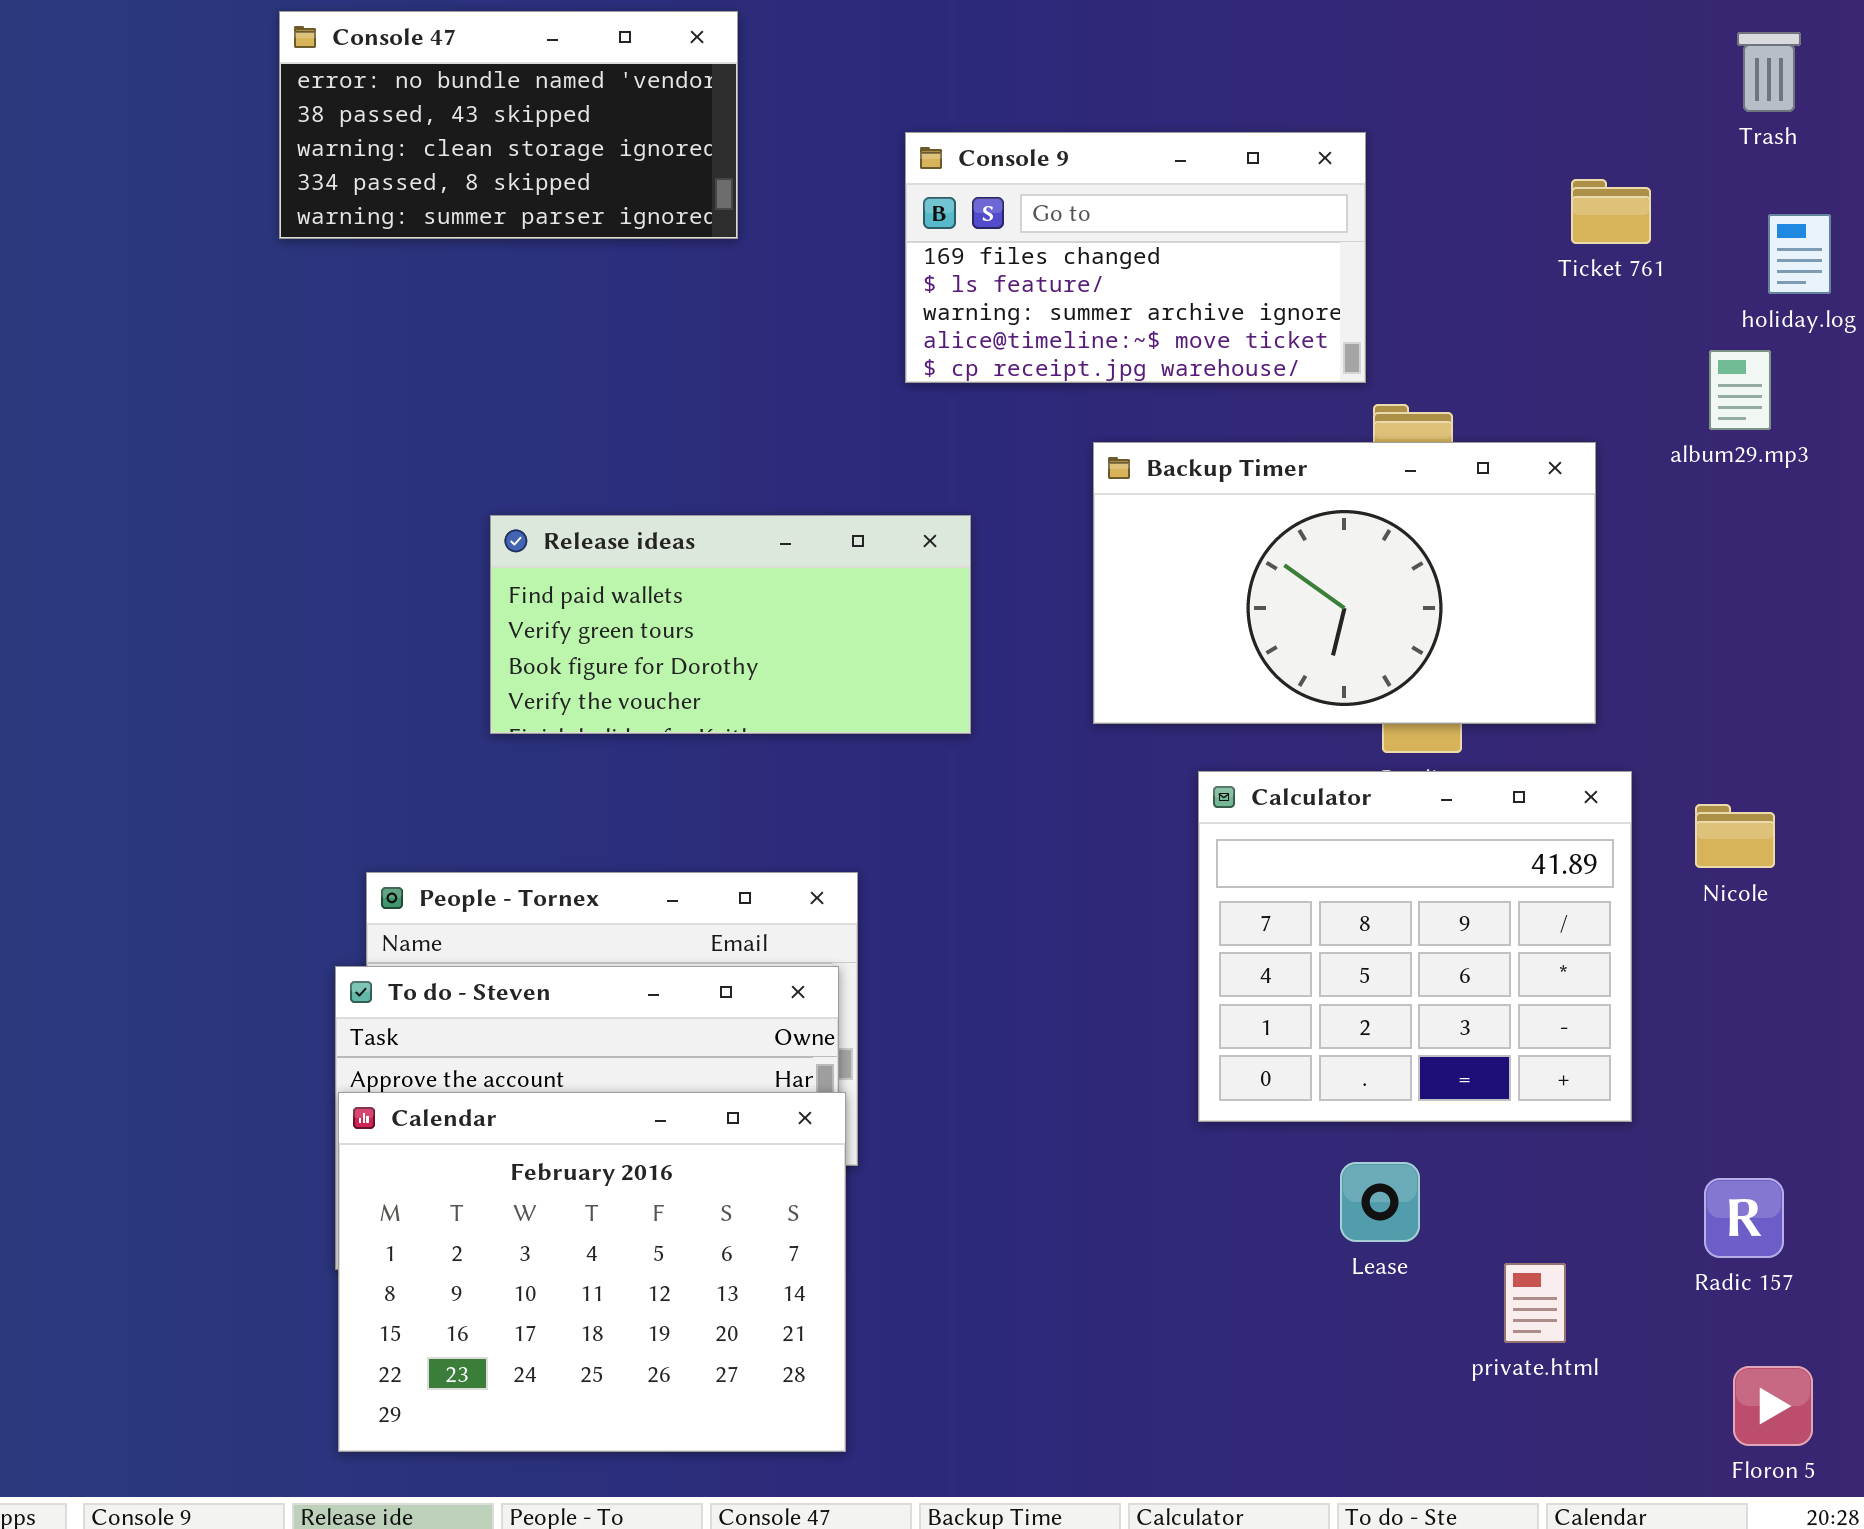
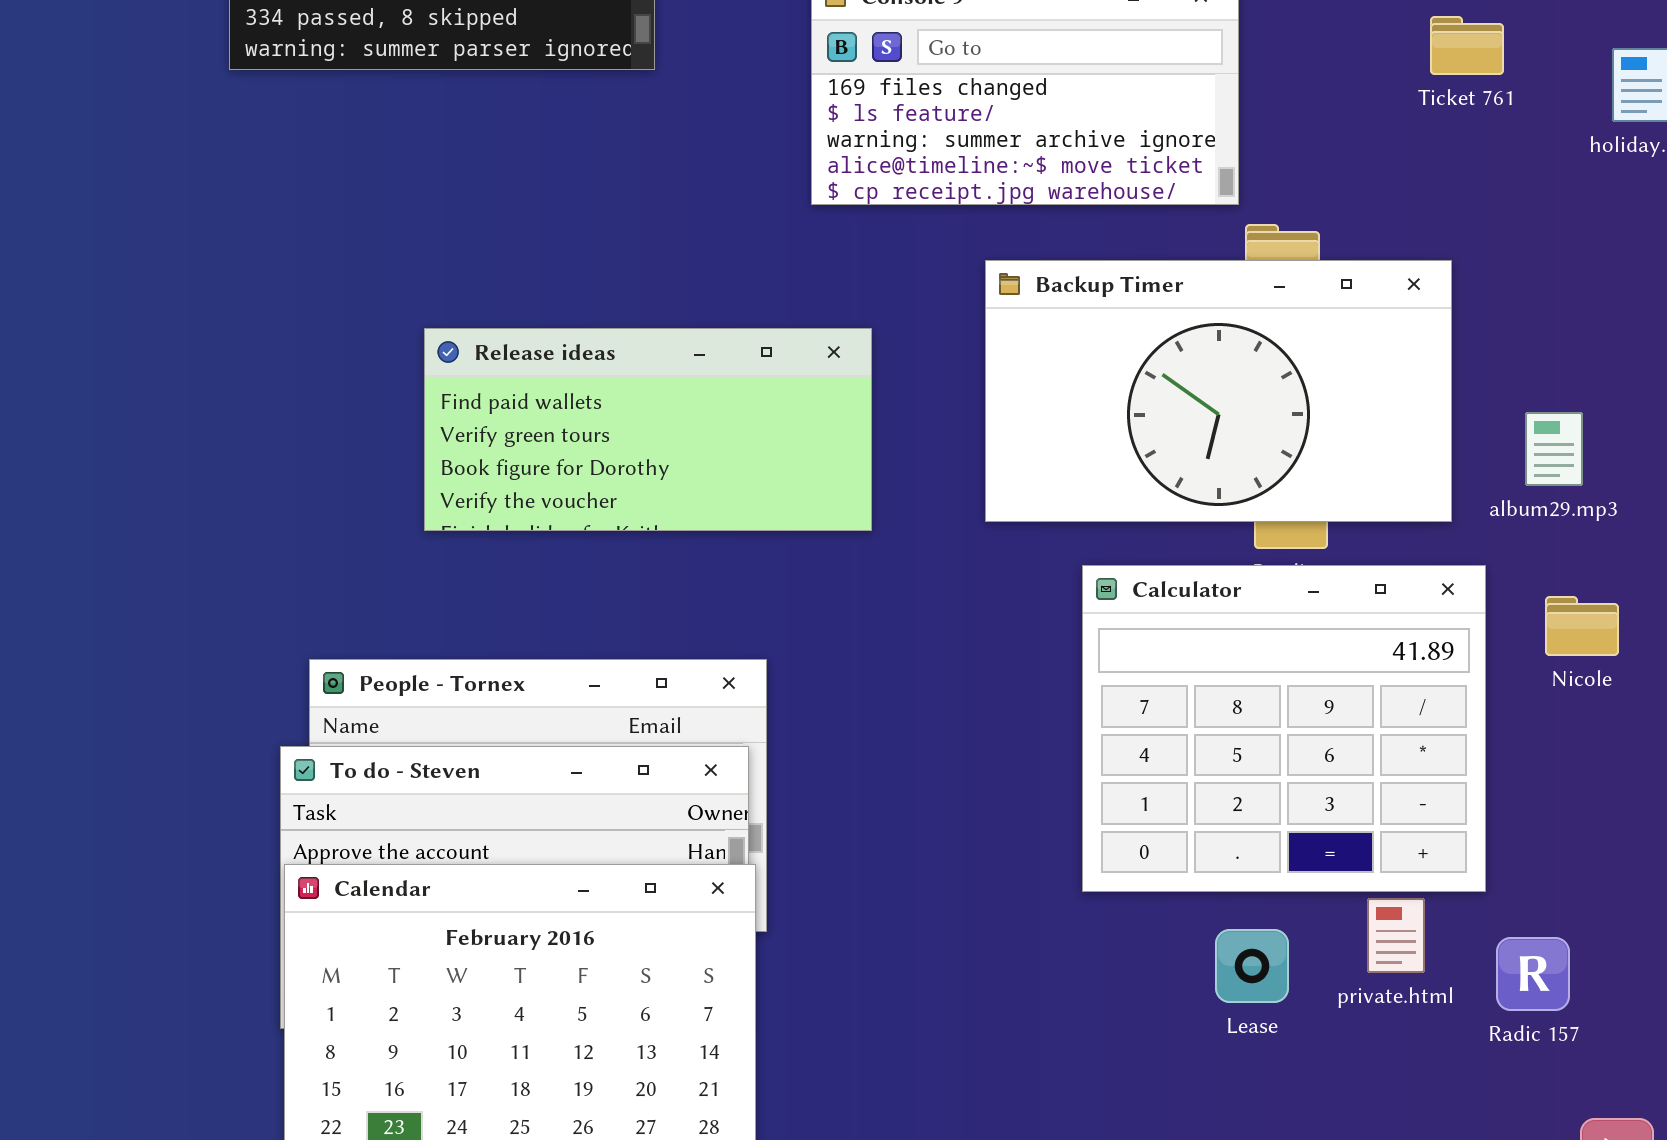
album29.mp3: [1709,350,1771,430] -> [1525,412,1583,486], moved
Radic 157: [1704,1178,1784,1258] -> [1496,937,1570,1011], moved
private.html: [1504,1263,1566,1343] -> [1367,898,1425,973], moved

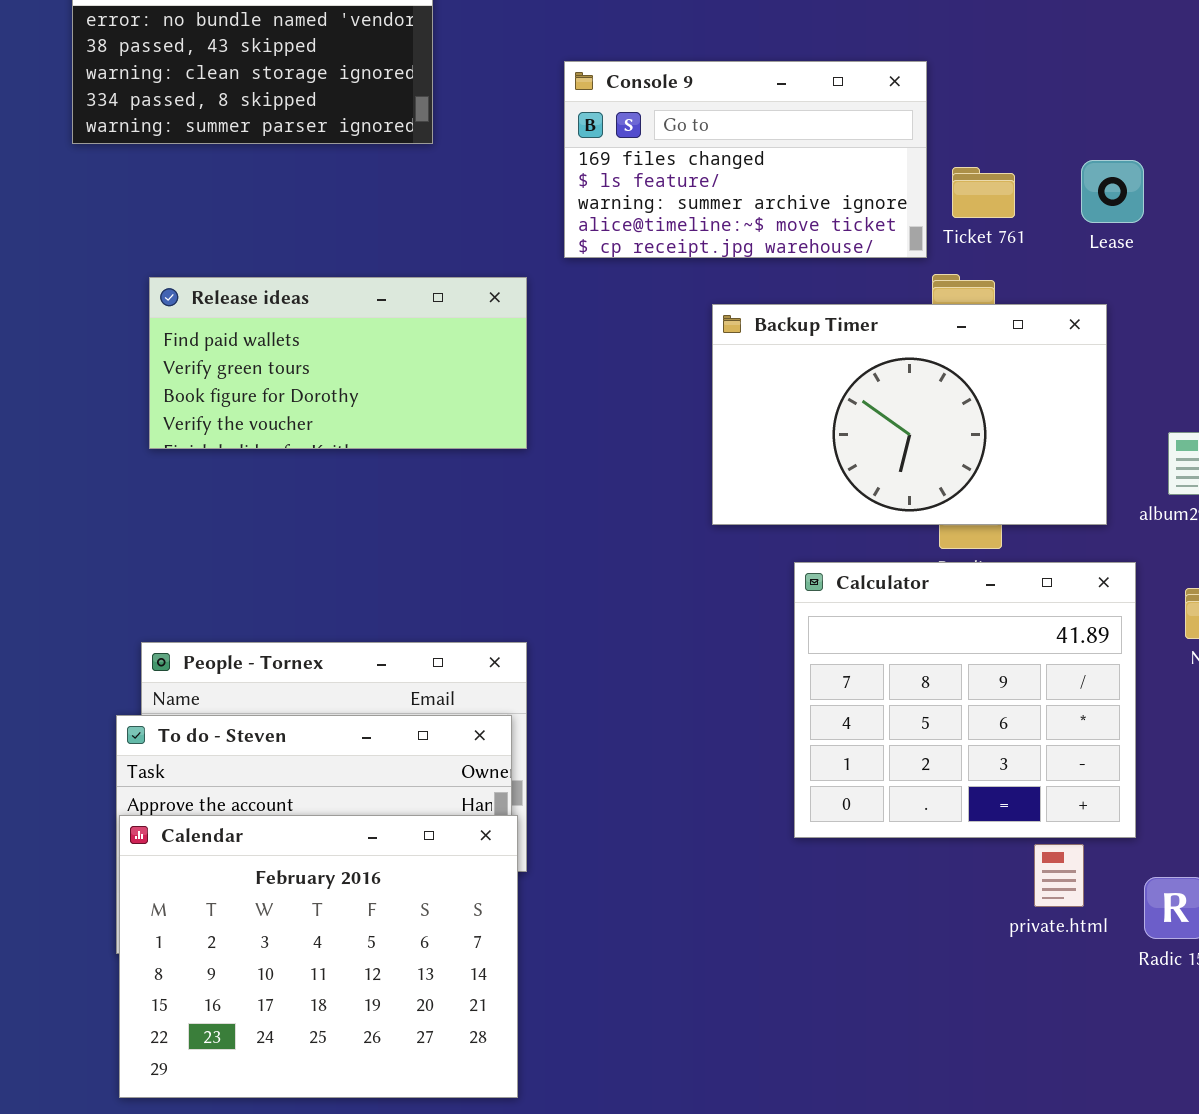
Ticket 761: [1430,16,1504,75] -> [952,167,1015,218], moved
Release ideas: [424,328,872,531] -> [149,277,527,449], moved
Lease: [1215,929,1289,1003] -> [1081,160,1144,223], moved

